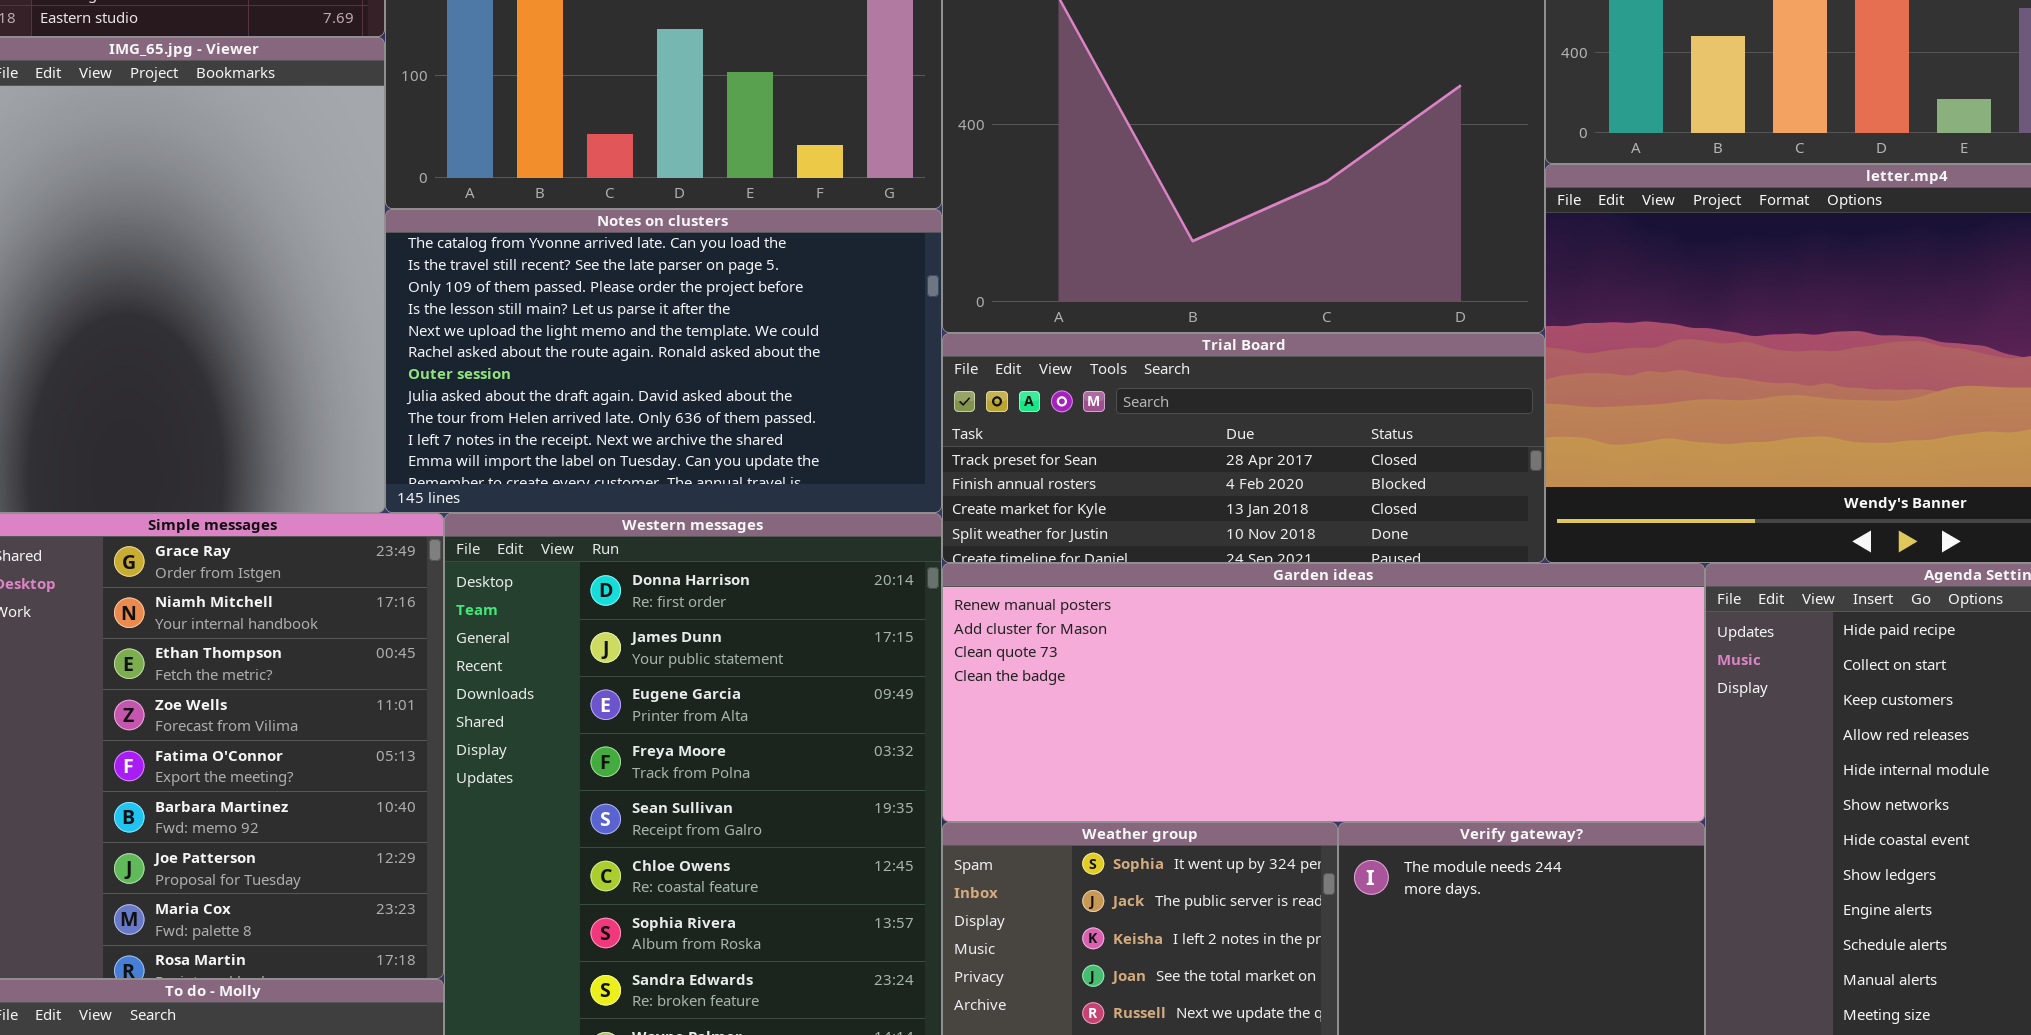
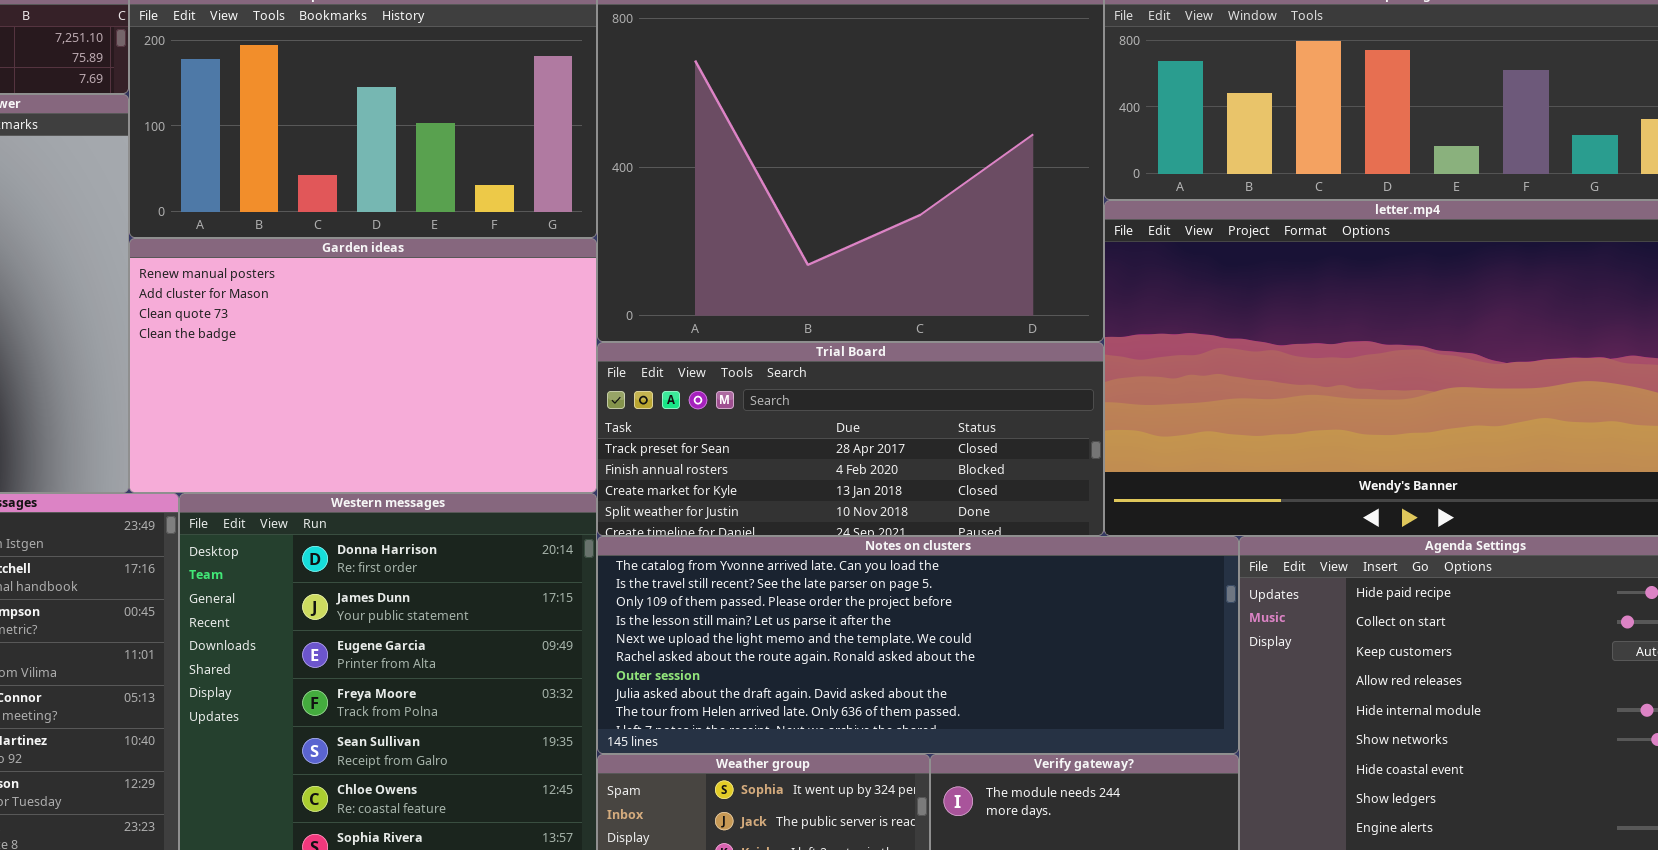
Notes on clusters: [385,209,942,513] -> [597,536,1239,754], moved, resized
Garden ideas: [942,563,1705,822] -> [129,238,597,493], moved, resized

